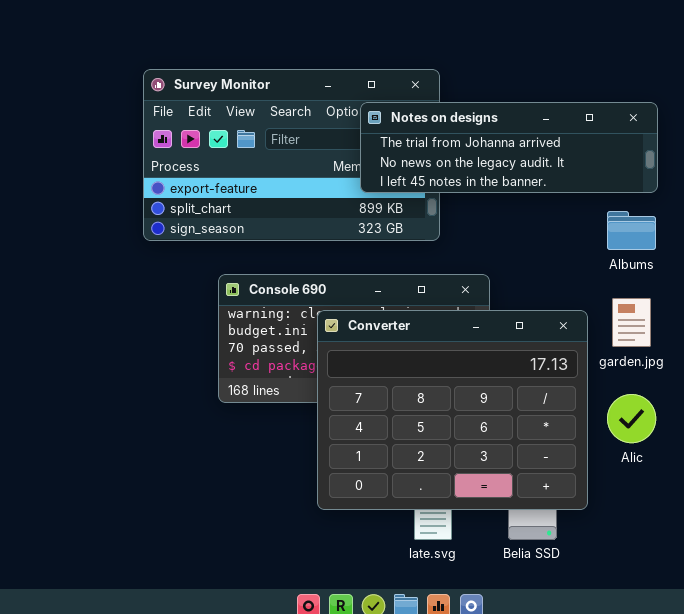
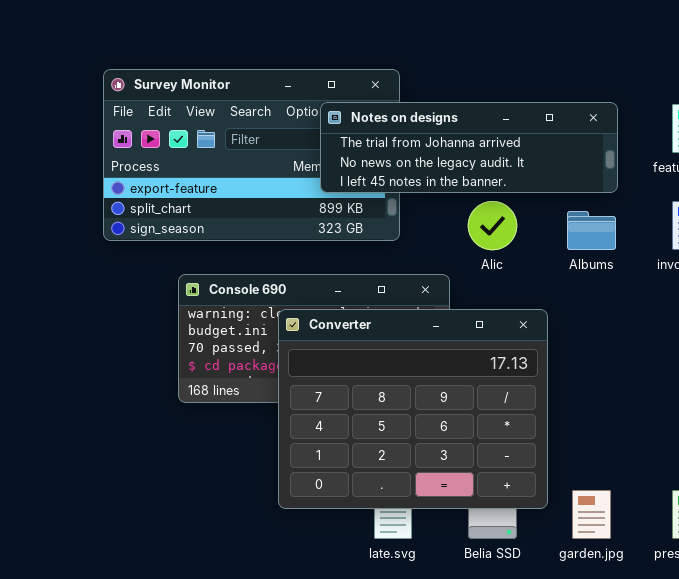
garden.jpg: [612,298,651,347] -> [572,490,611,539], moved
Alic: [607,394,656,443] -> [468,201,517,250], moved

